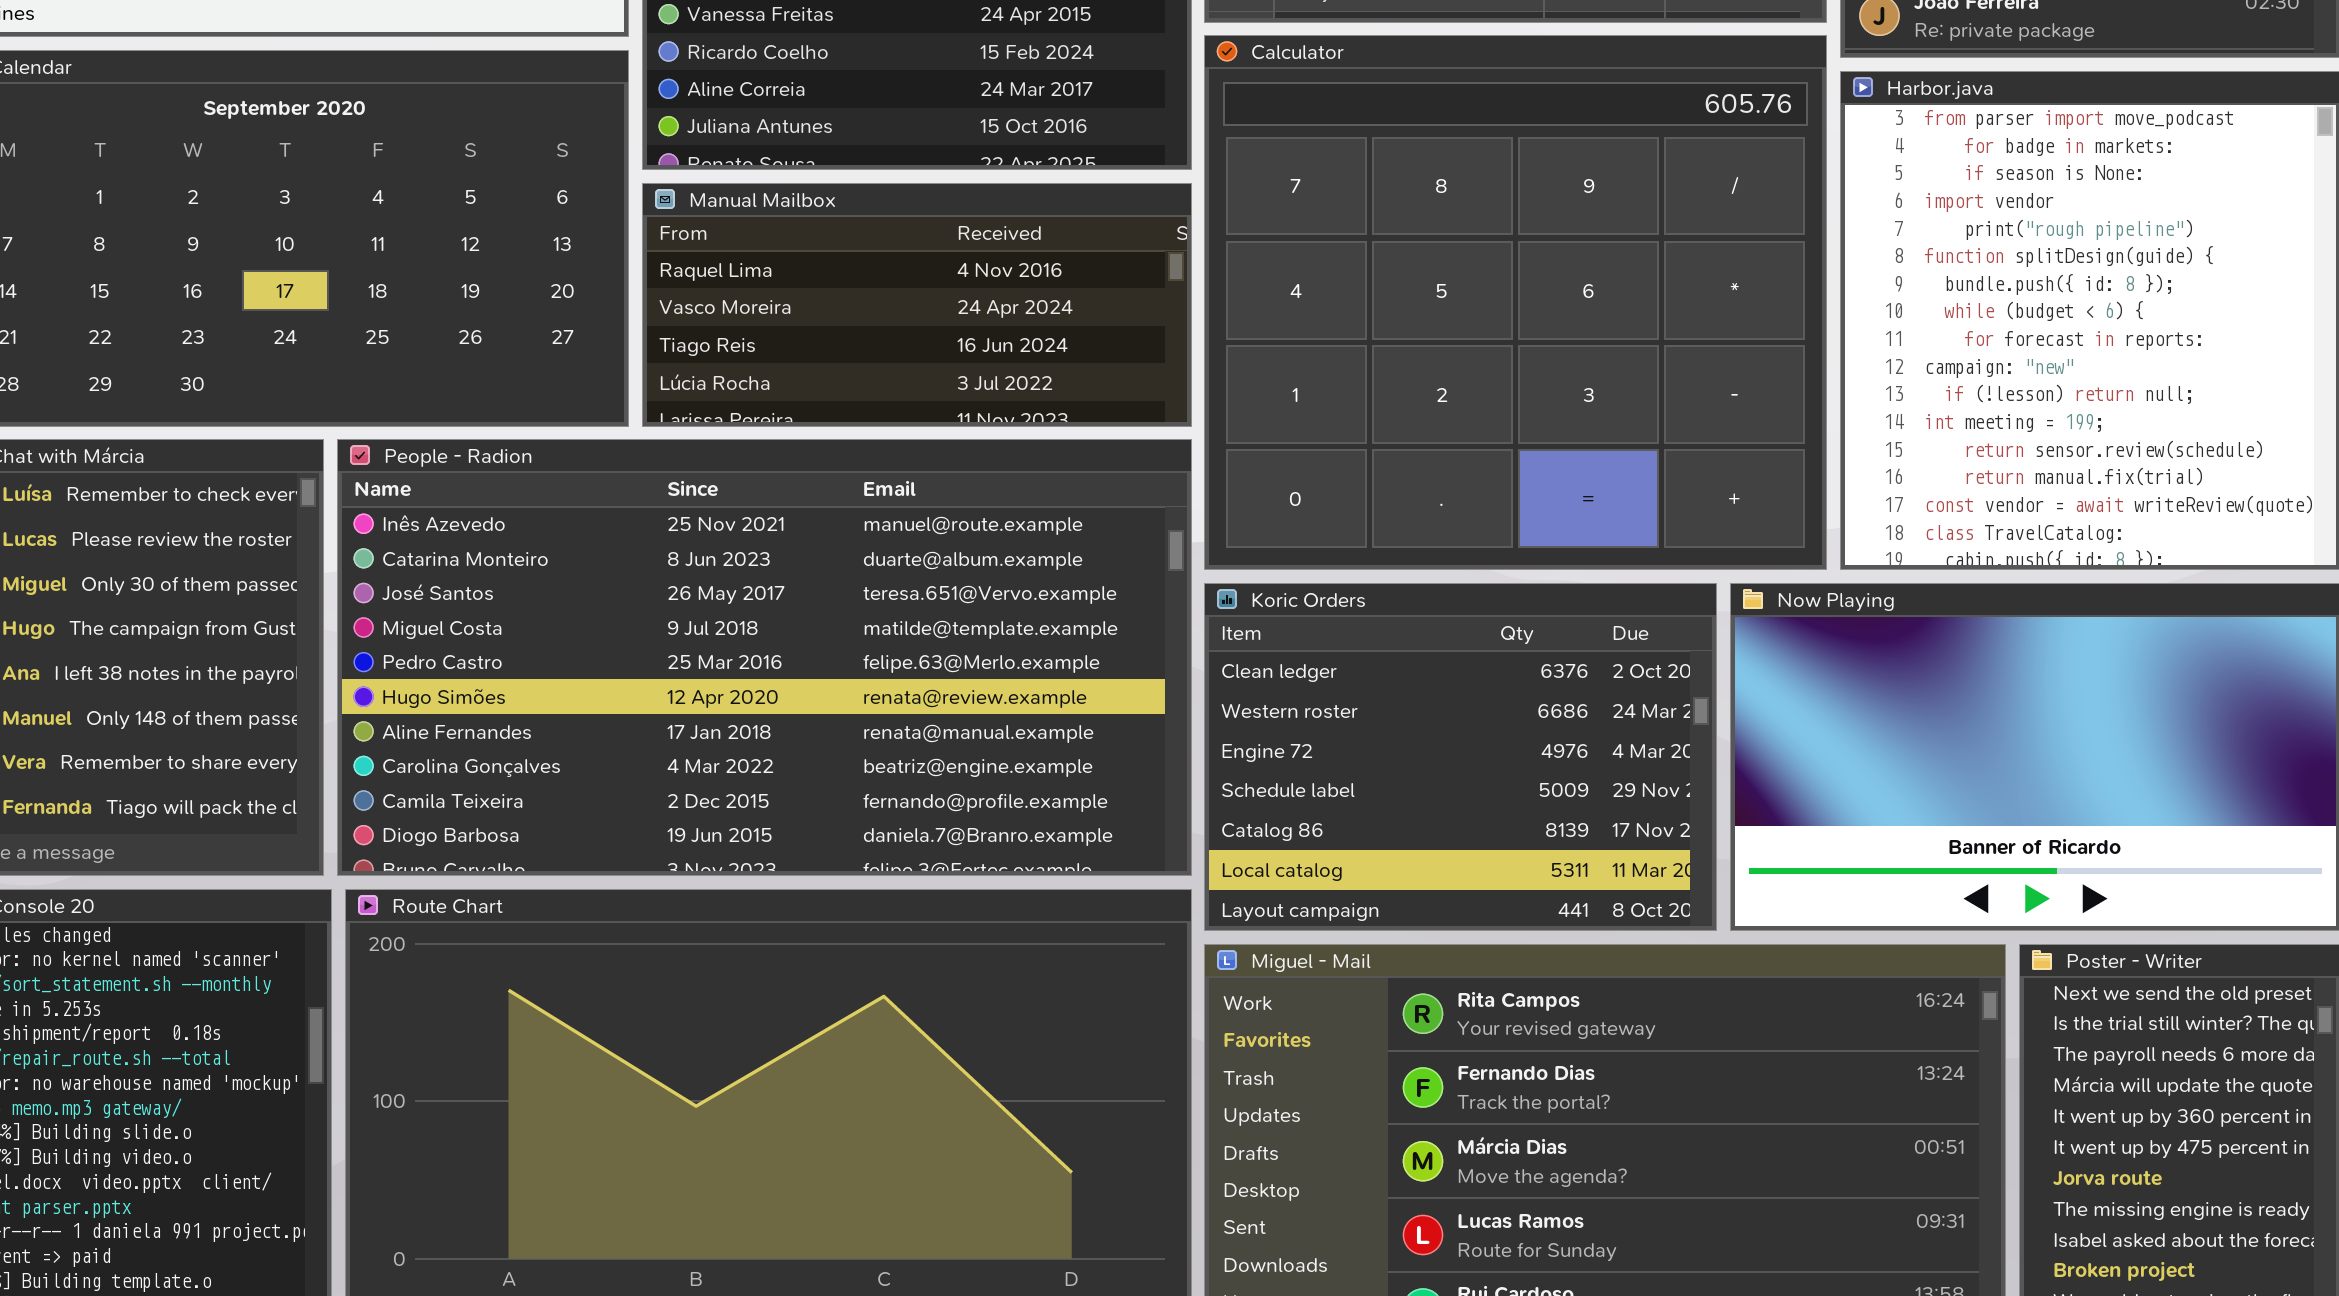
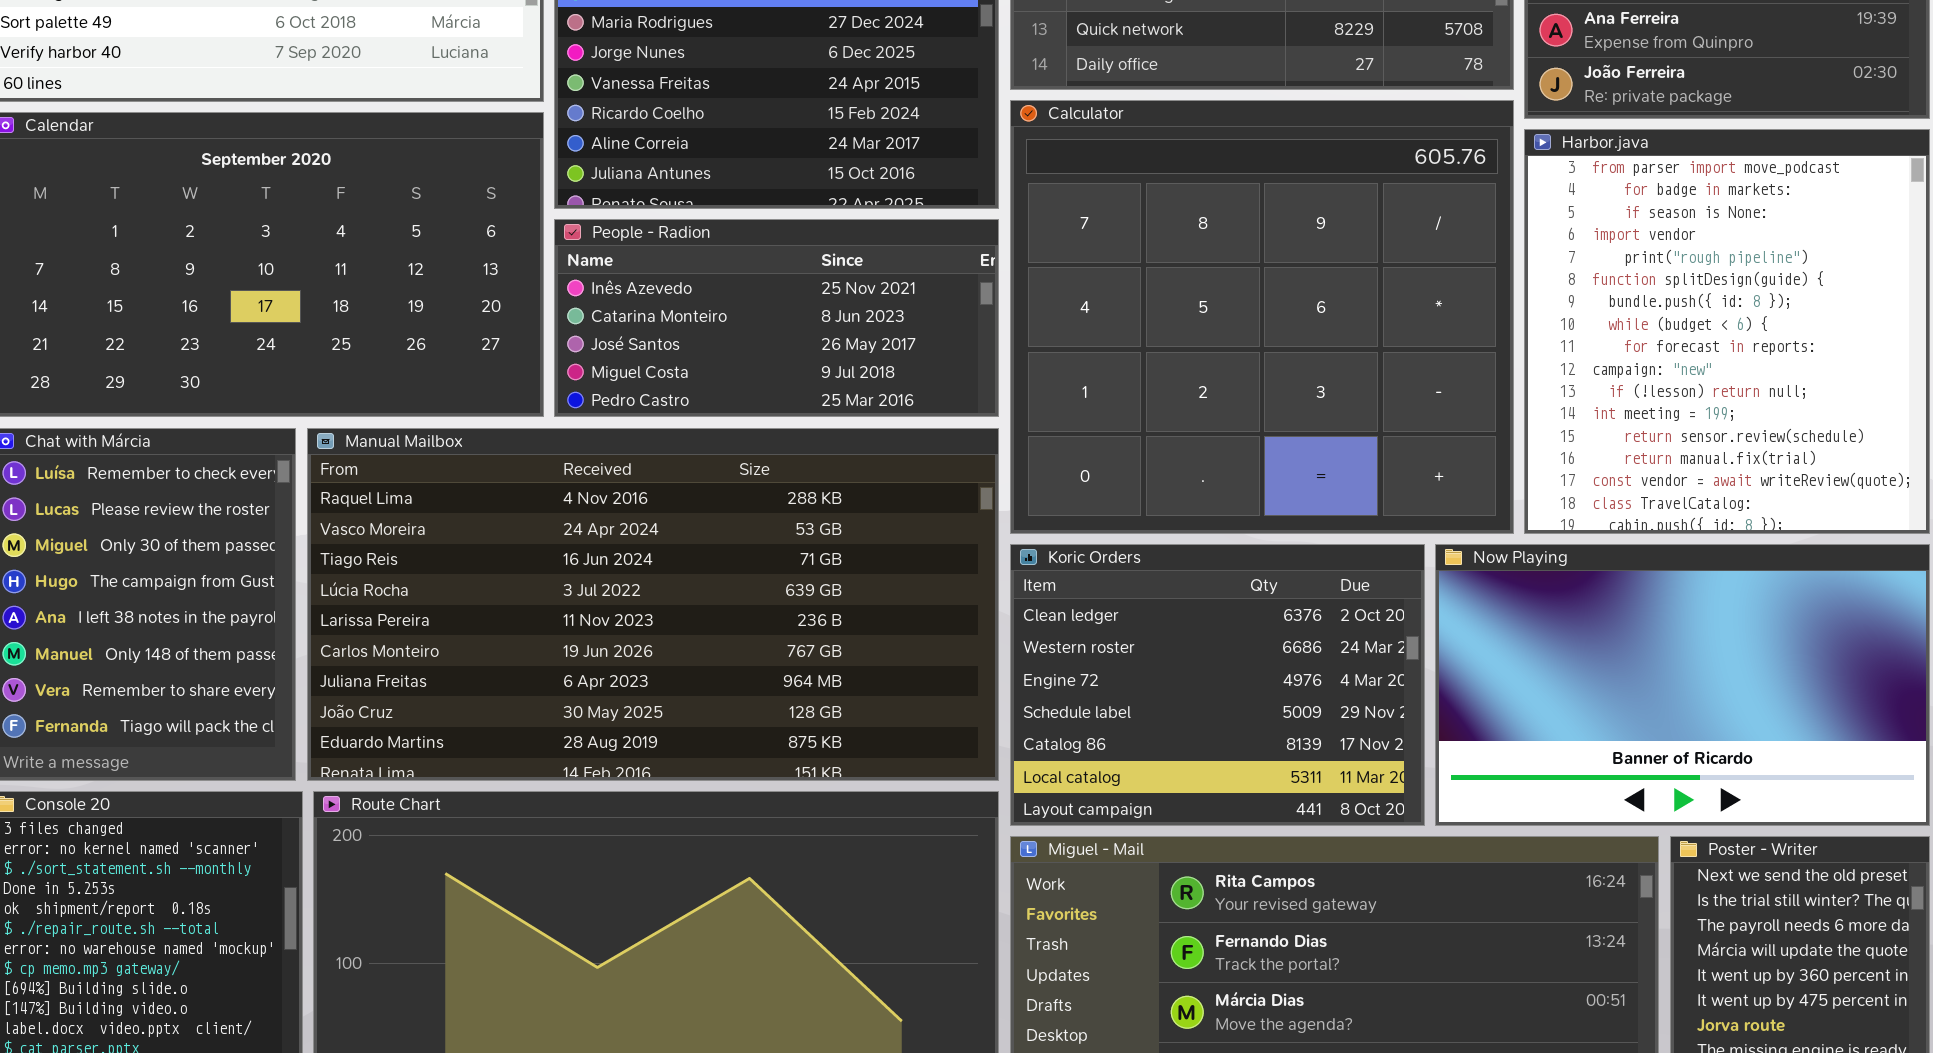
Manual Mailbox: [642,183,1192,427] -> [307,428,999,781], moved, resized
People - Radion: [337,439,1192,876] -> [554,219,999,417], moved, resized

